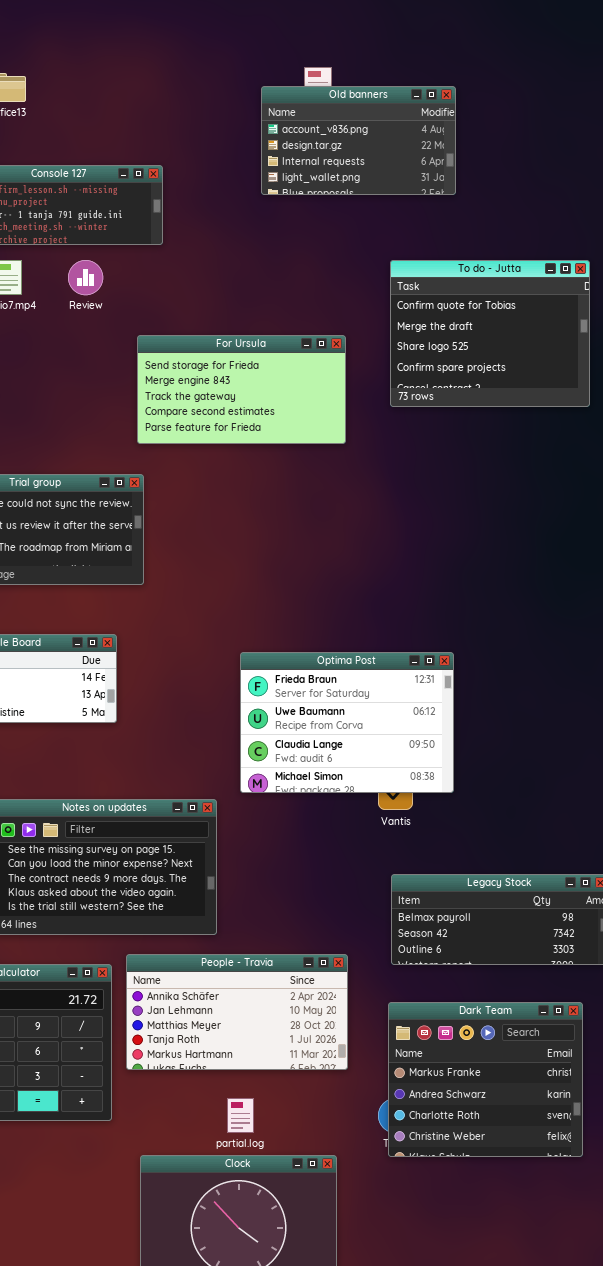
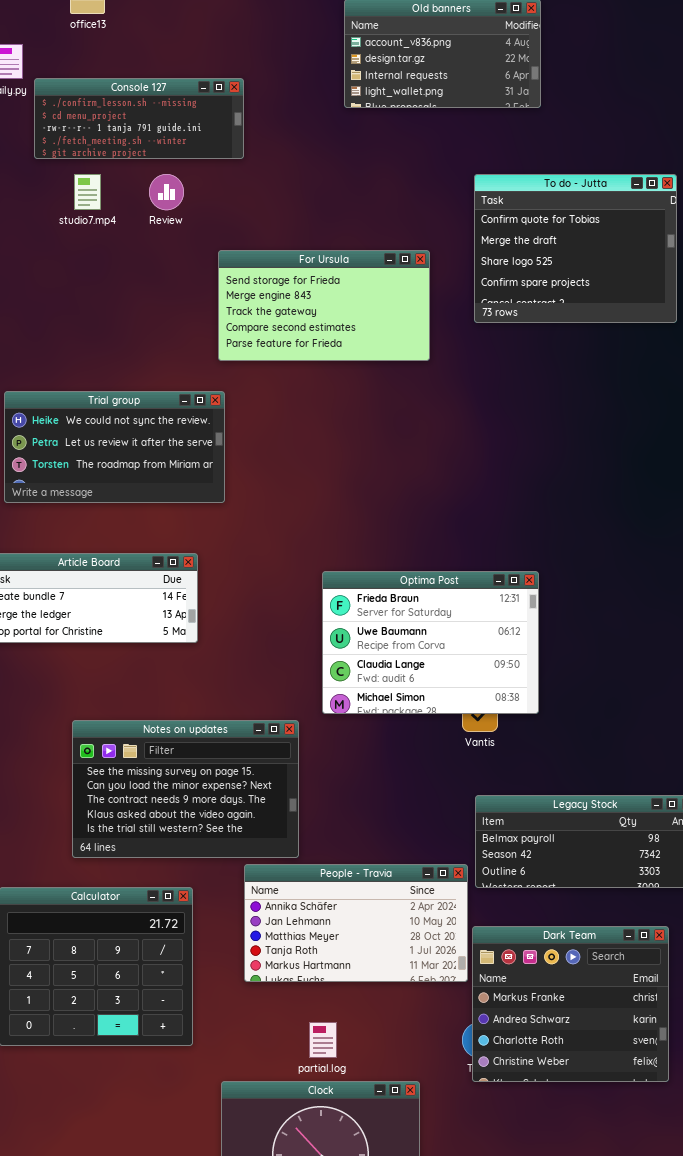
People - Travia: [126,954,348,1070] -> [244,864,468,982], moved

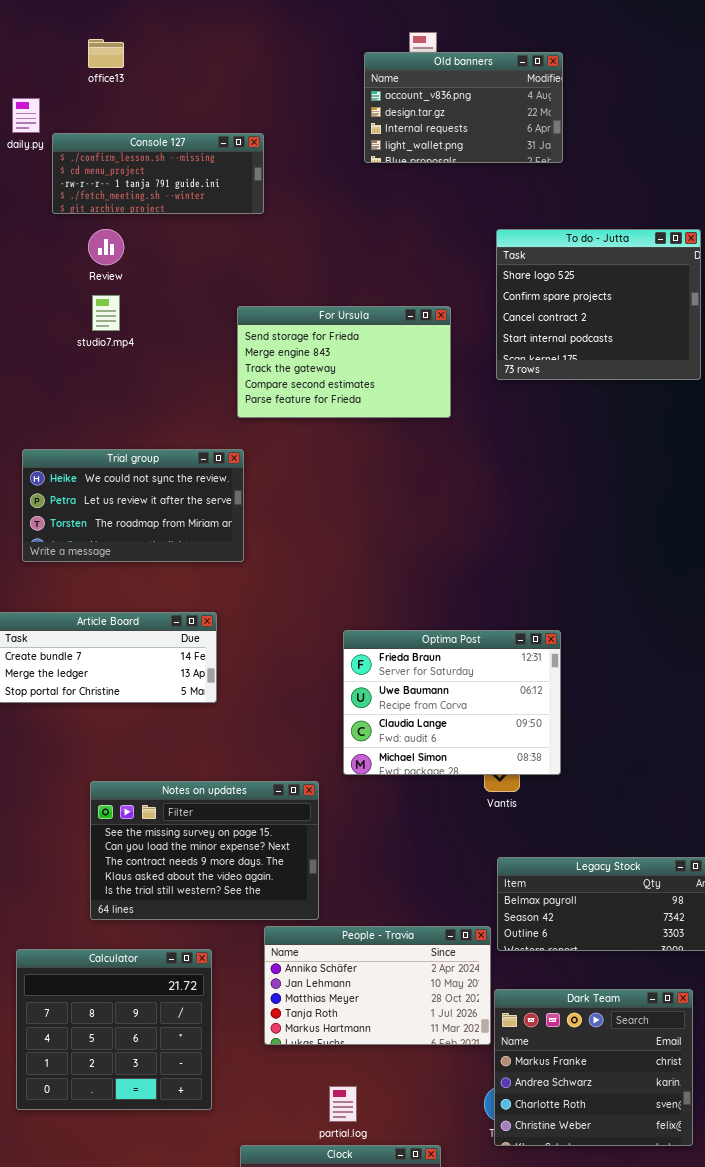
studio7.mp4: [74,174,101,210] -> [92,295,120,331], moved
Review: [149,174,184,210] -> [88,229,124,265], moved
To do - Jutta: [474,174,677,323] -> [496,229,701,380], scrolled down 2 rows

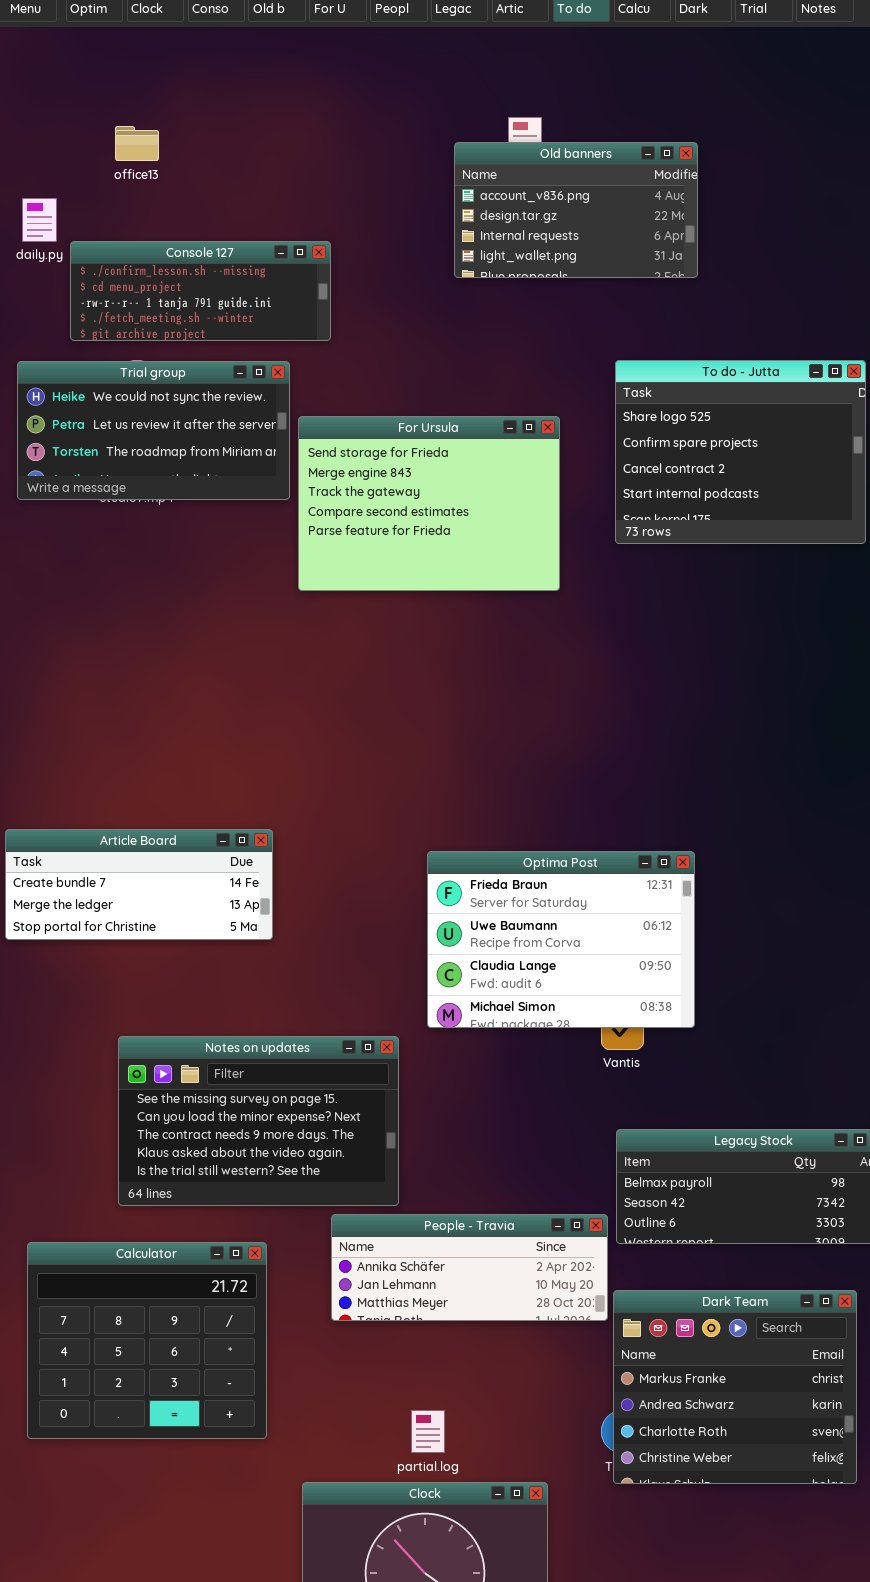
For Ursula: [237,306,451,418] -> [298,416,560,591], resized
Trial group: [22,449,244,562] -> [17,361,290,500], moved
People - Travia: [264,926,491,1045] -> [331,1214,608,1321], resized

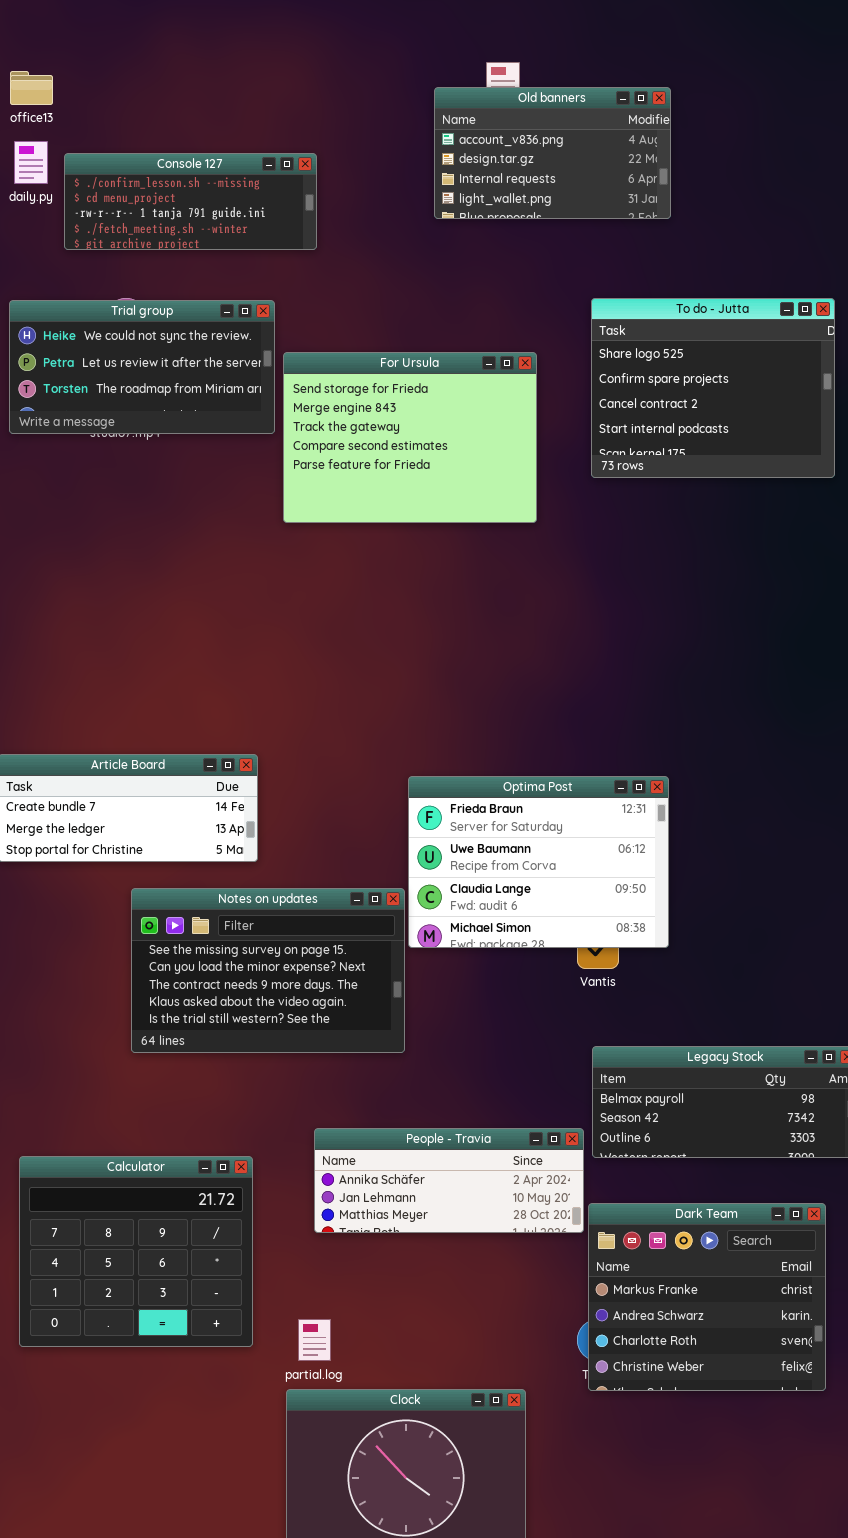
office13: [115,126,159,161] -> [10,71,53,105], moved
Console 127: [70,241,331,341] -> [64,153,317,250], moved
Notes on updates: [118,1036,399,1206] -> [131,888,405,1053], moved
partial.log: [411,1410,445,1453] -> [298,1319,331,1361], moved

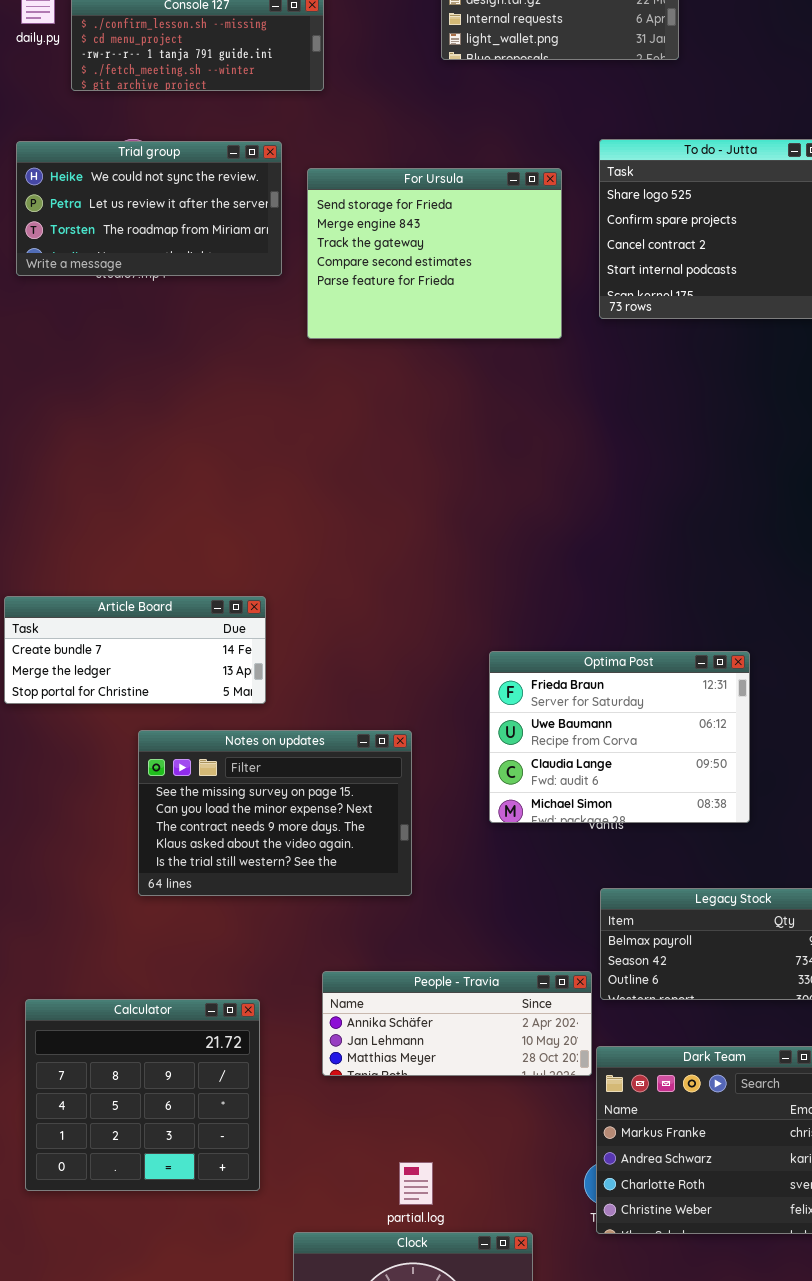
For Ursula: [283,352,537,523] -> [307,168,562,339], moved
Optima Post: [408,776,669,948] -> [489,651,750,823], moved
partial.log: [298,1319,331,1361] -> [399,1162,433,1205], moved

